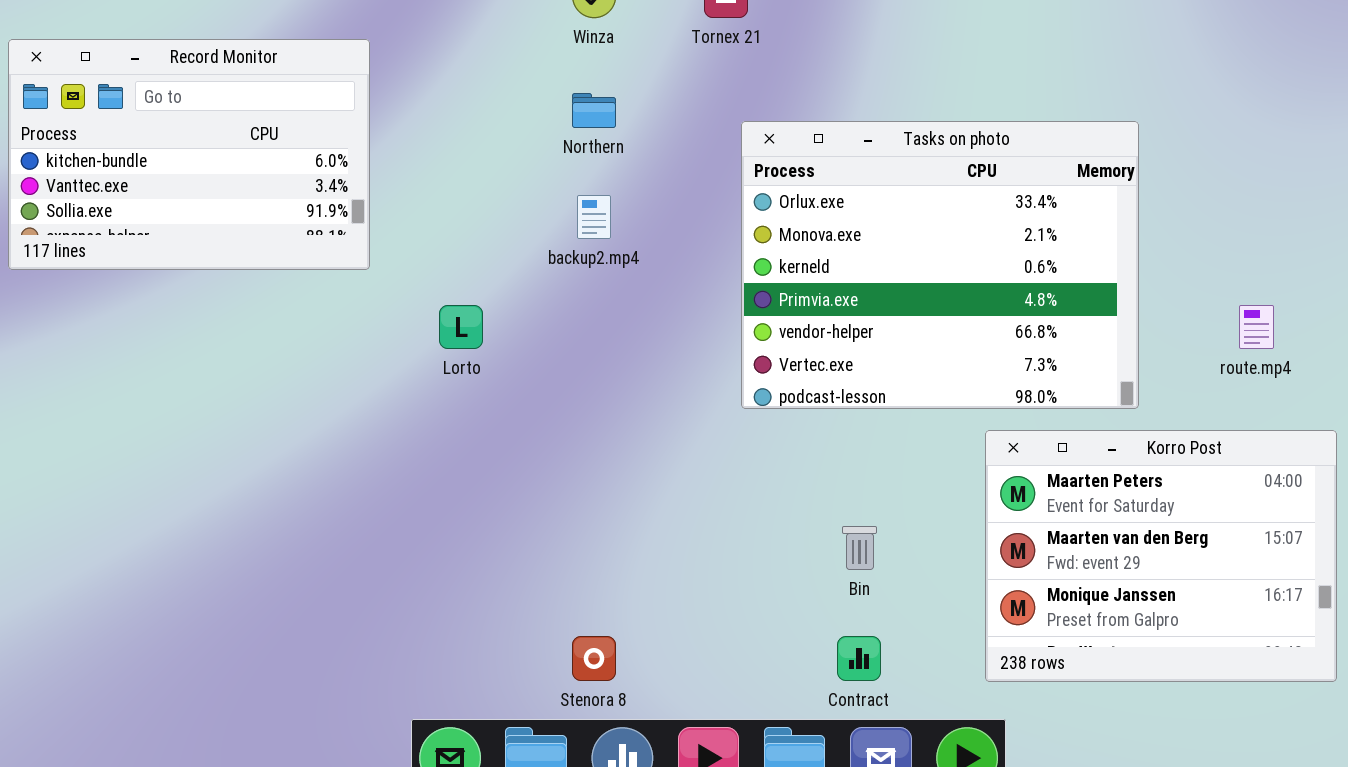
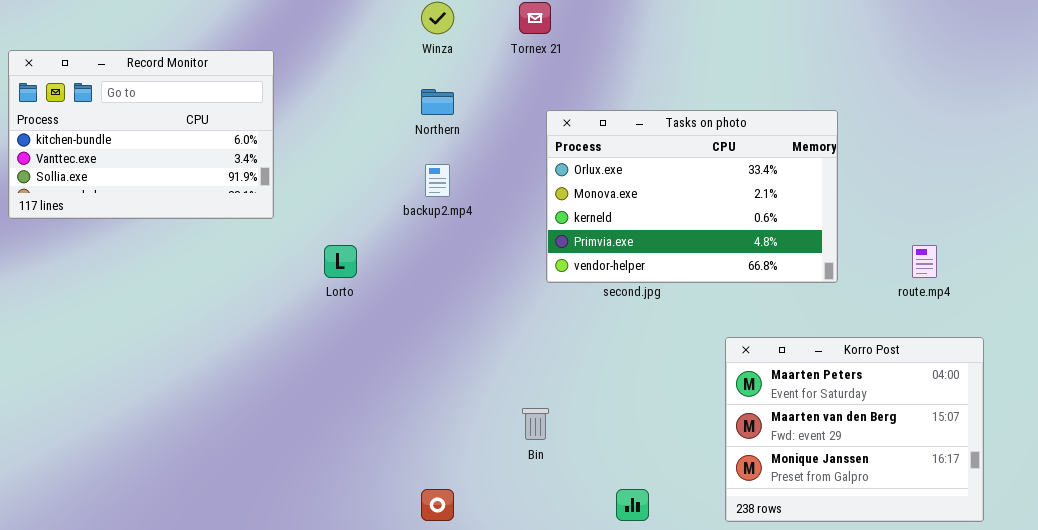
Tasks on photo: [741,121,1139,409] -> [546,110,838,283], resized
Bin: [842,526,877,570] -> [522,408,549,440], moved

